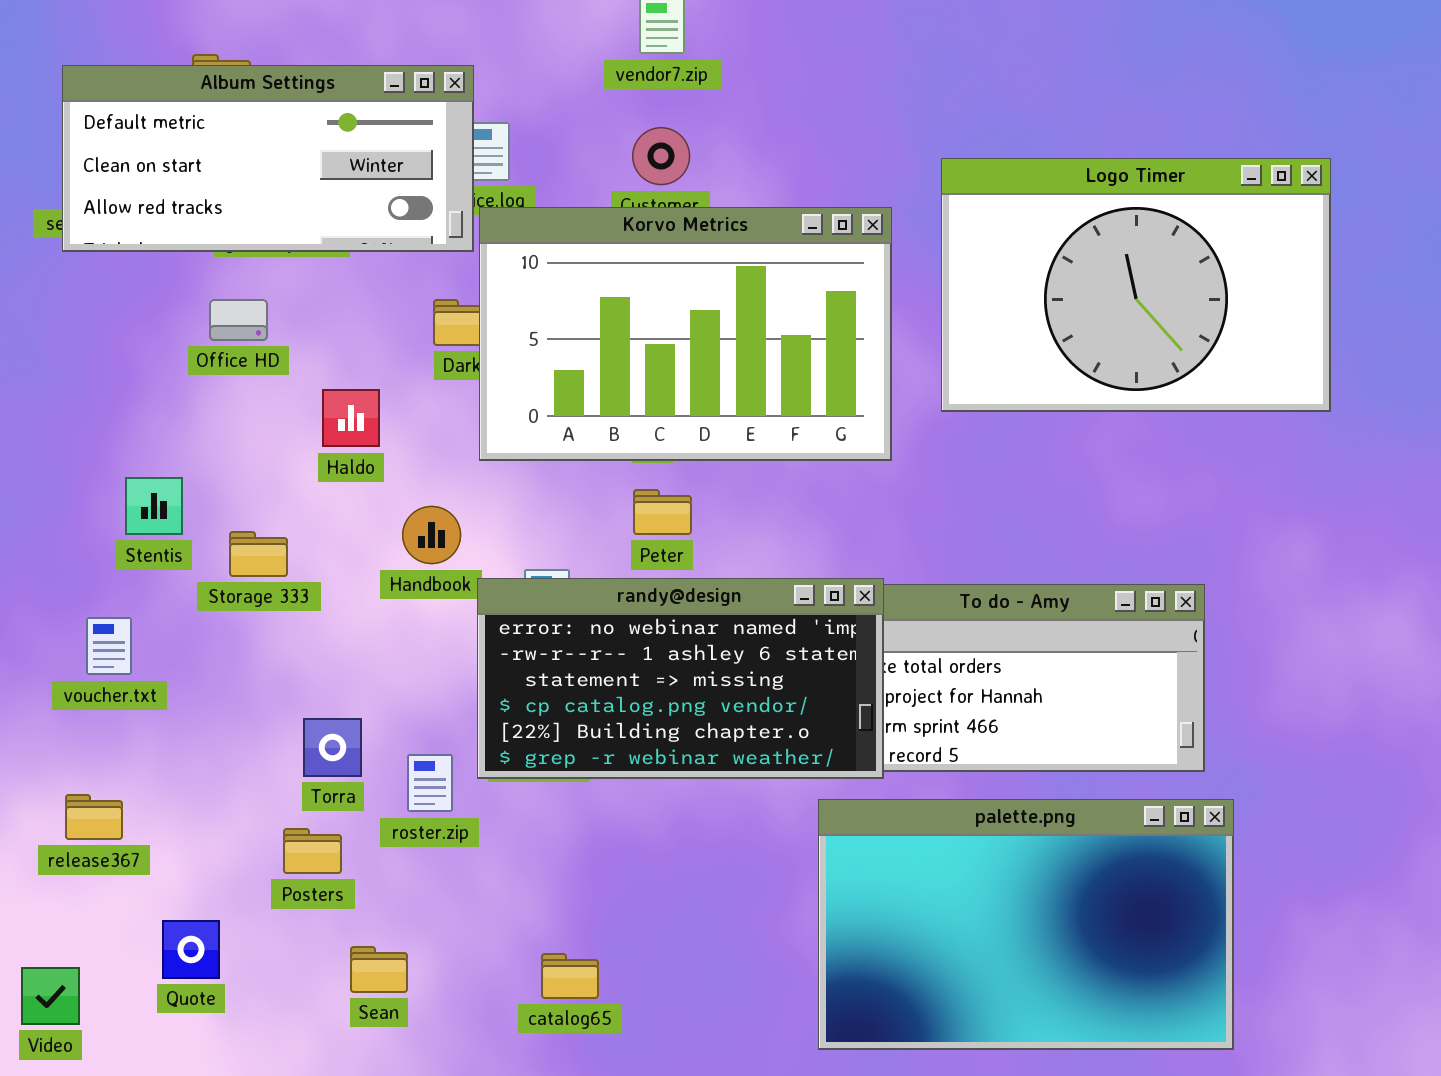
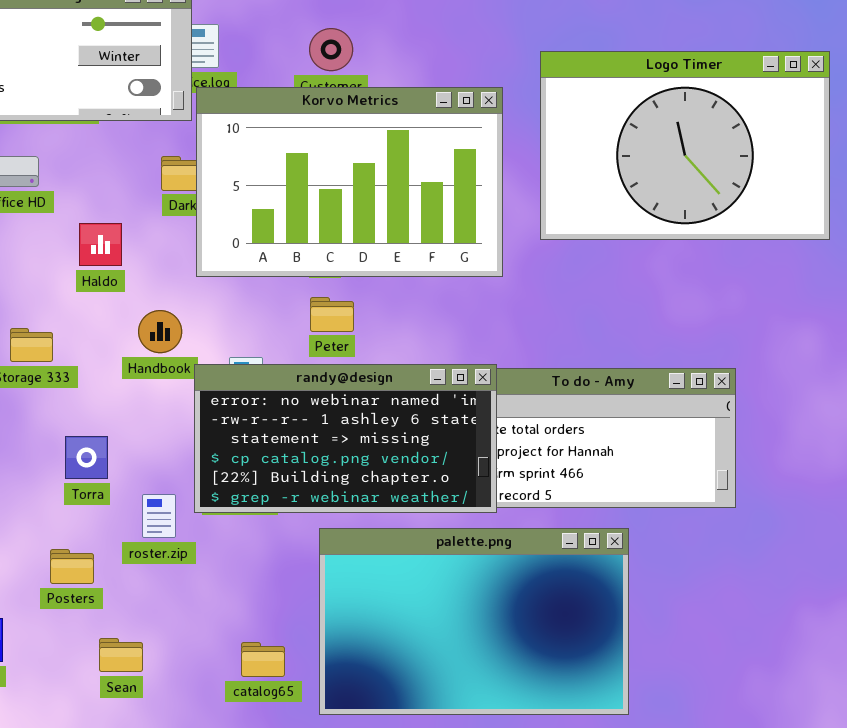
Torra: [303,718,362,777] -> [65,436,108,479], moved
palette.png: [818,799,1234,1050] -> [319,528,629,715], moved

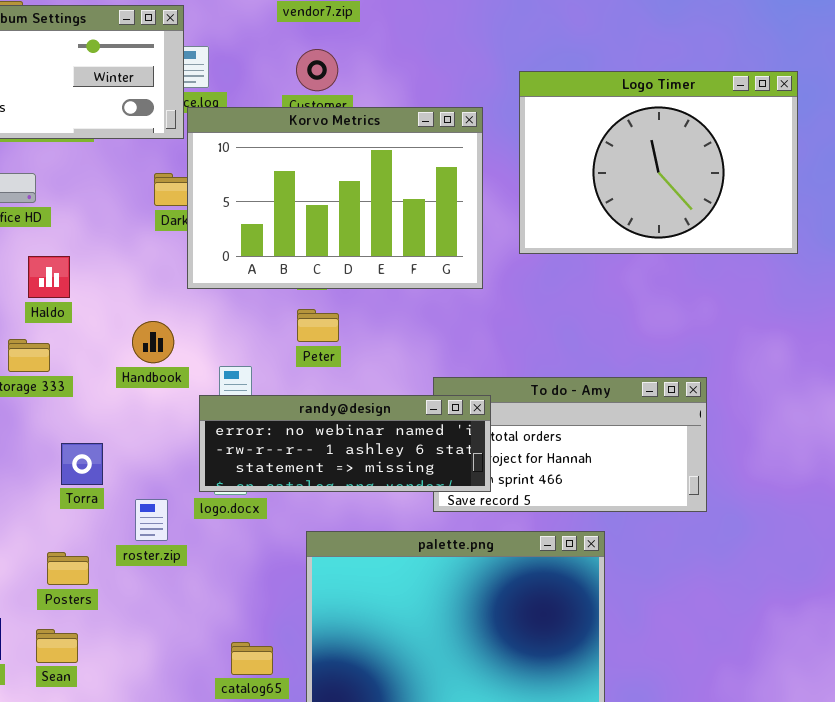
Haldo: [79,223,122,266] -> [28,256,70,298], moved
randy@design: [194,364,497,513] -> [199,395,491,492], moved, resized
Sean: [99,638,143,672] -> [36,629,78,663], moved

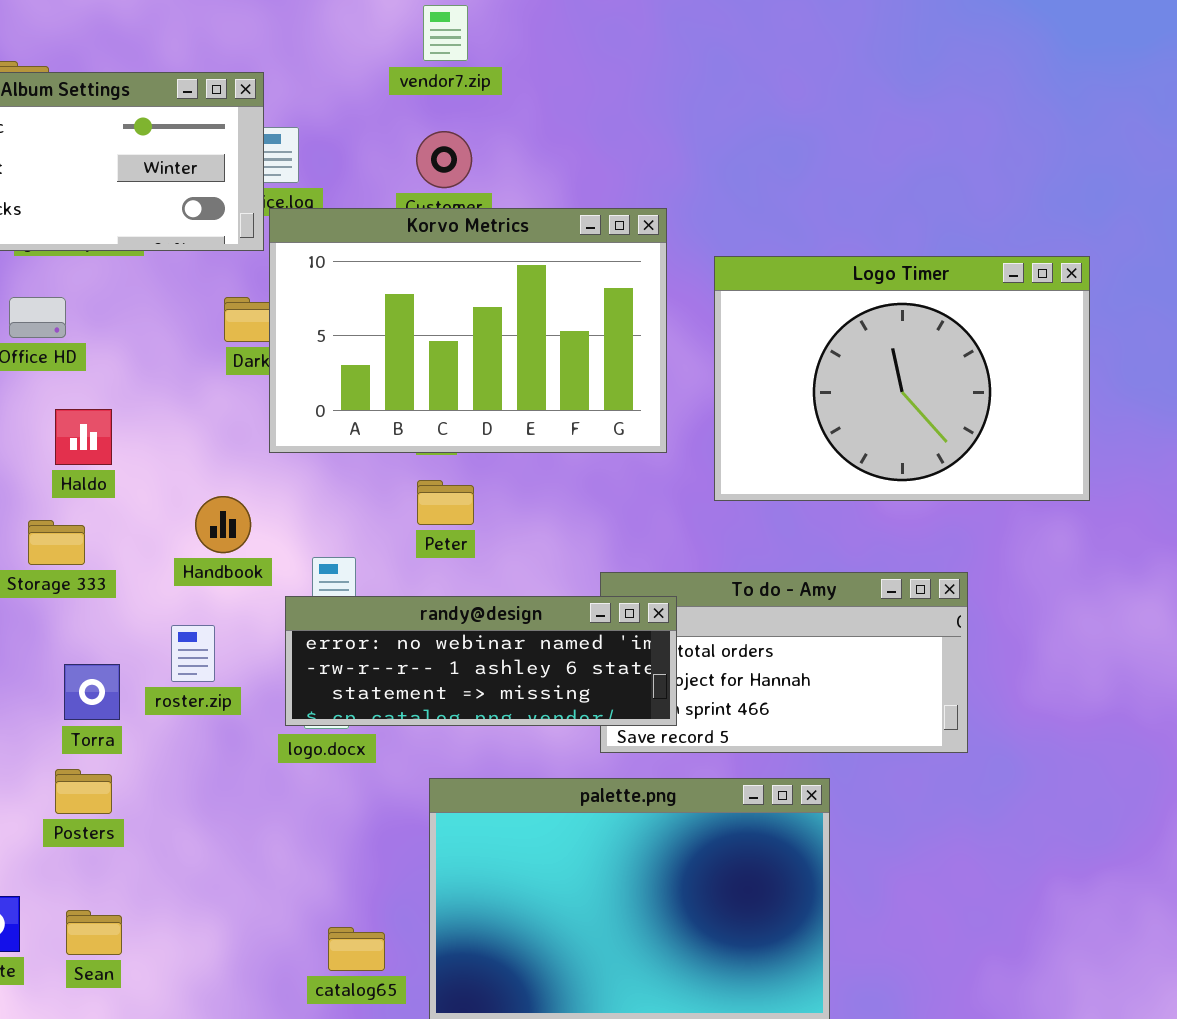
Logo Timer: [519,71,798,254] -> [714,256,1090,501], moved
Torra: [61,443,103,485] -> [64,664,120,720], moved
roster.zip: [135,499,168,541] -> [171,625,215,682], moved
Posters: [47,552,89,585] -> [55,769,112,814], moved

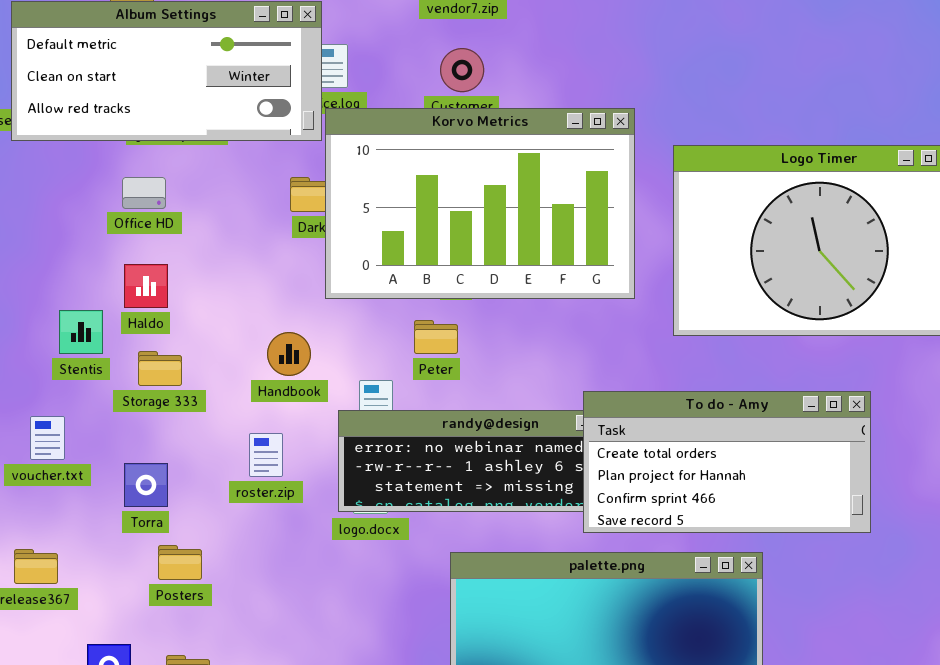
Haldo: [55,409,112,465] -> [124,264,168,308], moved
Peter: [417,480,474,525] -> [414,320,458,354], moved
To do - Amy: [600,572,968,753] -> [583,391,871,533], raised
Torra: [64,664,120,720] -> [124,463,168,507], moved

